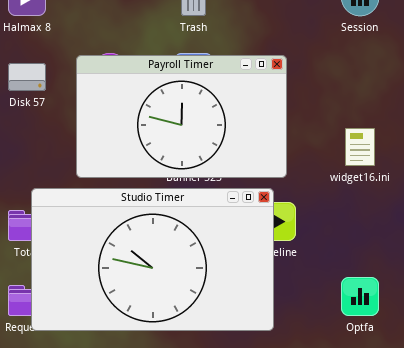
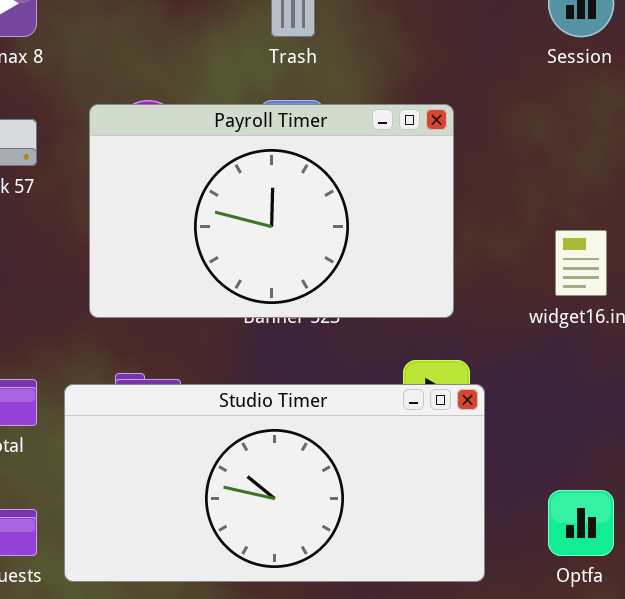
Studio Timer: [31,188,274,331] -> [64,384,485,582], moved, resized

